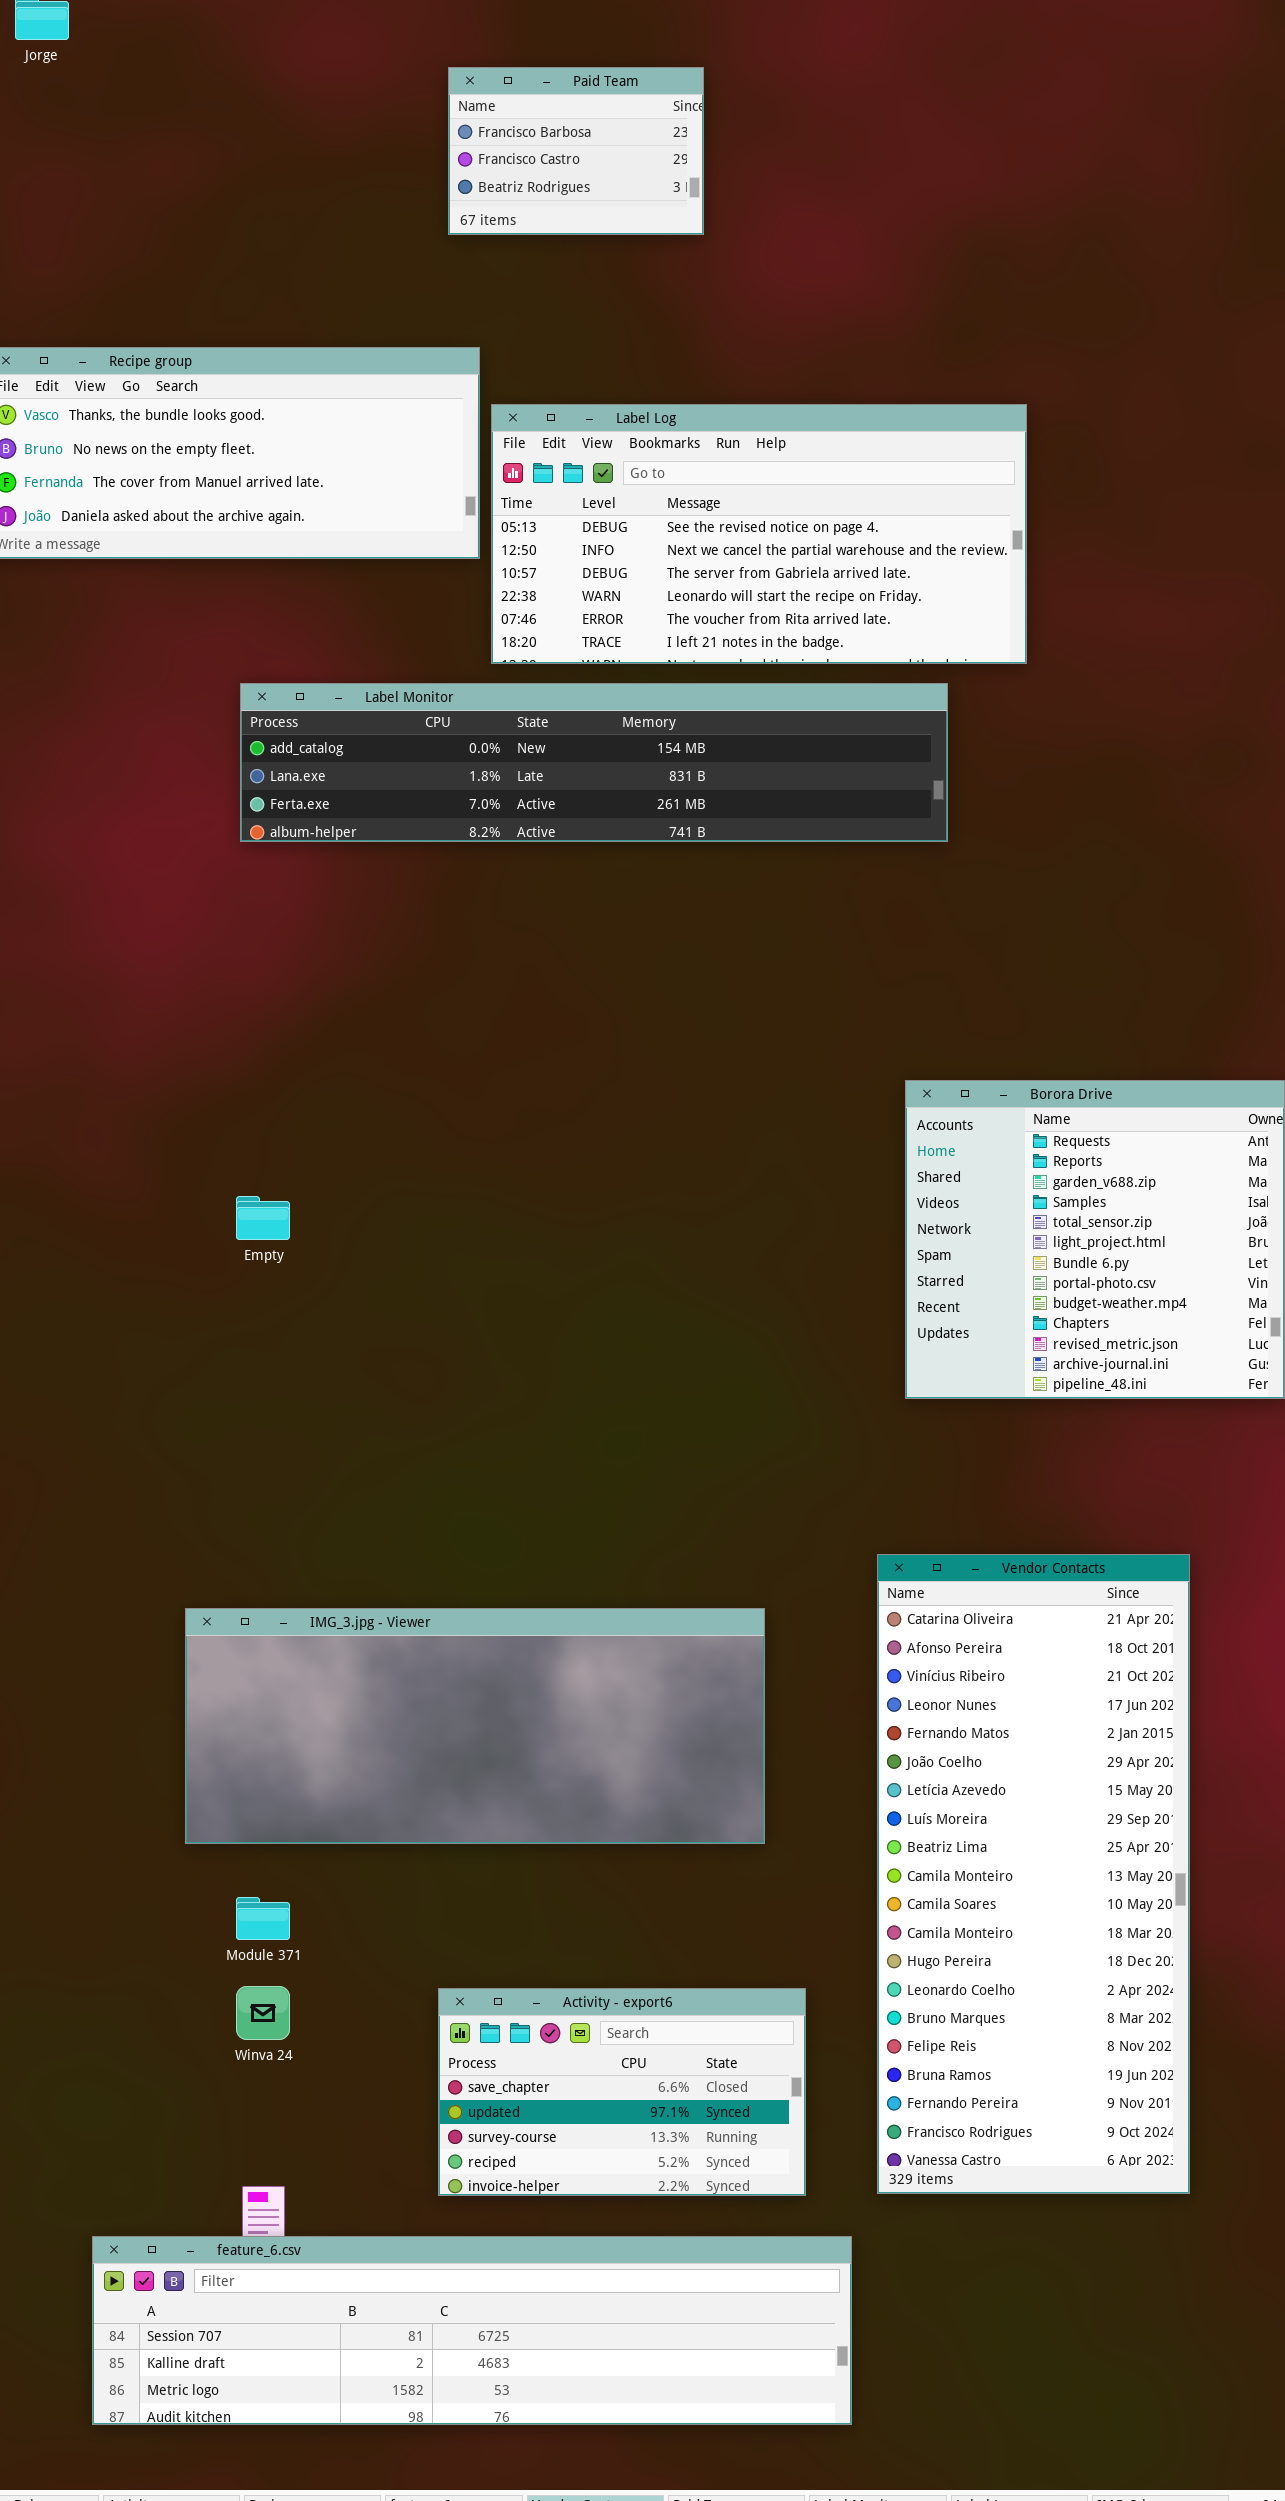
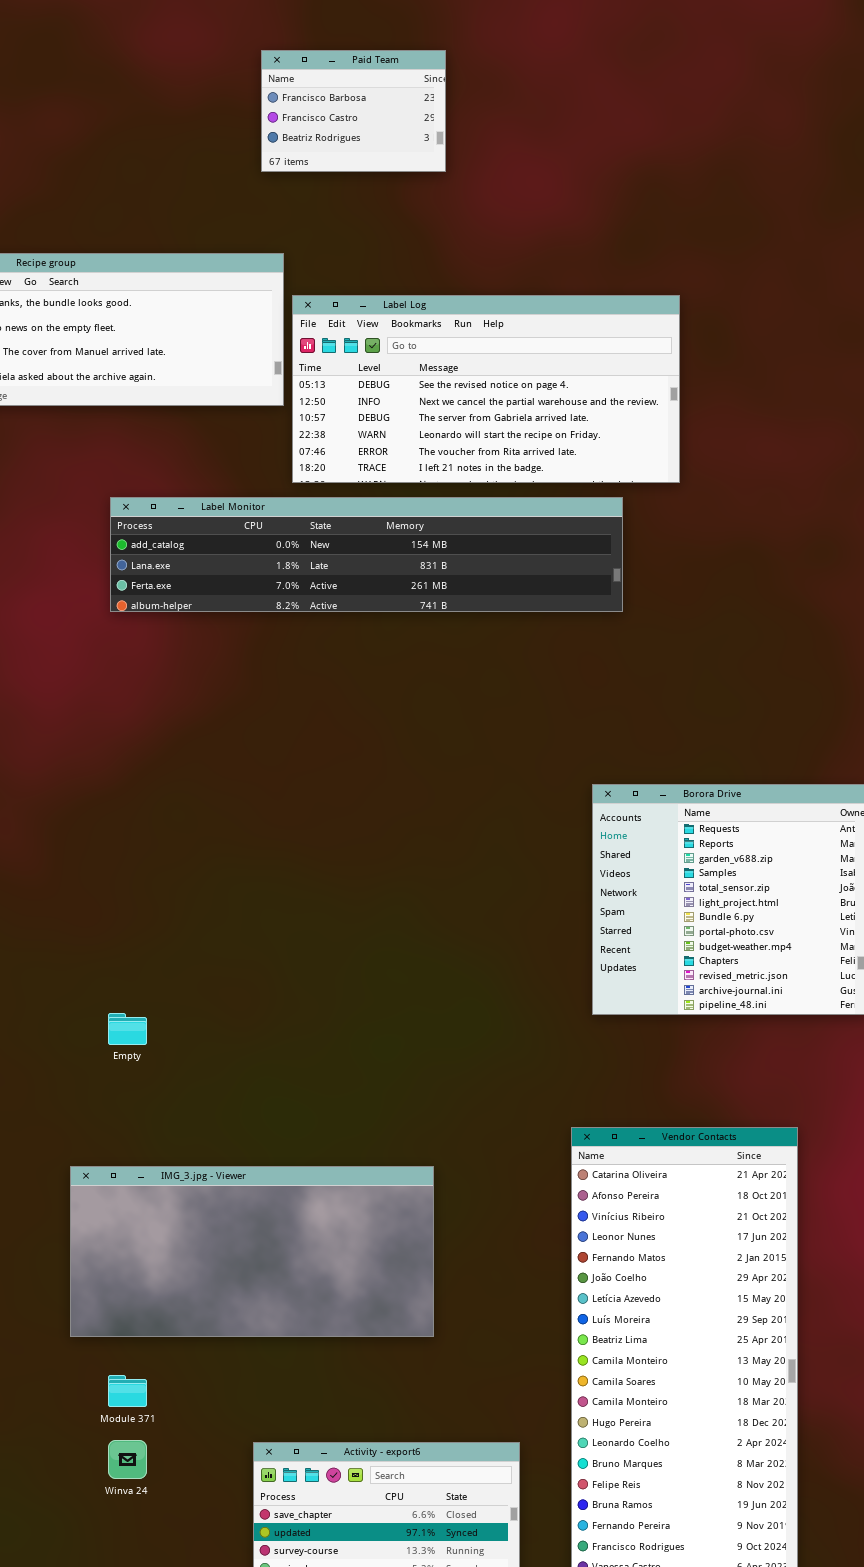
Empty: [236,1196,290,1240] -> [108,1013,147,1045], moved
IMG_3.jpg - Viewer: [185,1608,765,1844] -> [70,1166,434,1337], resized

